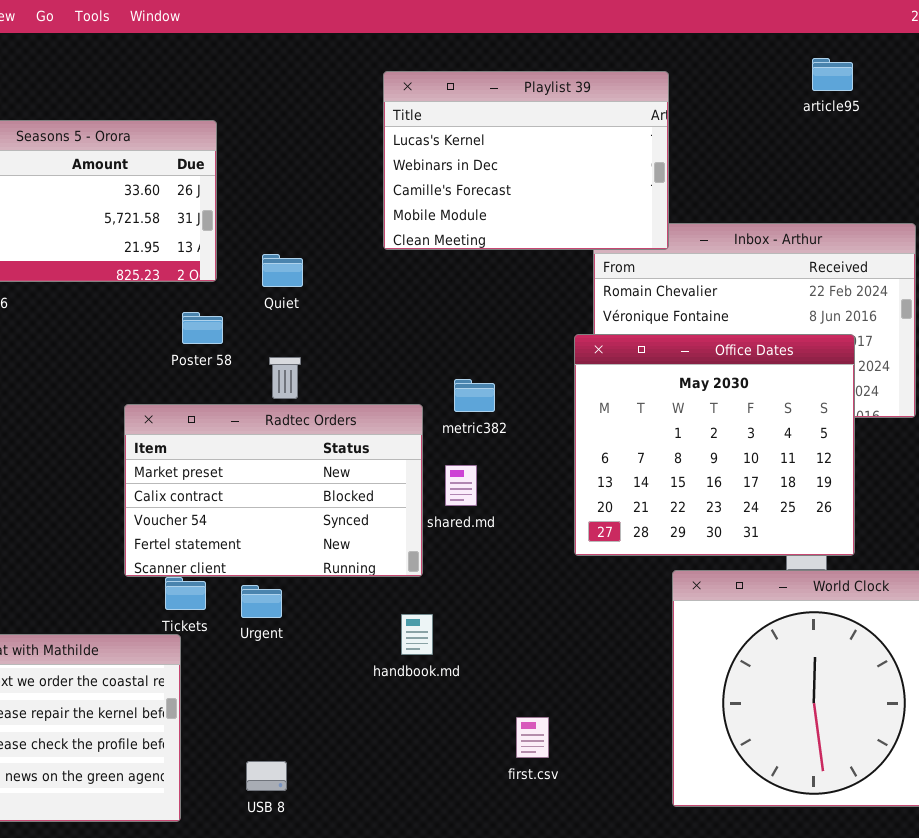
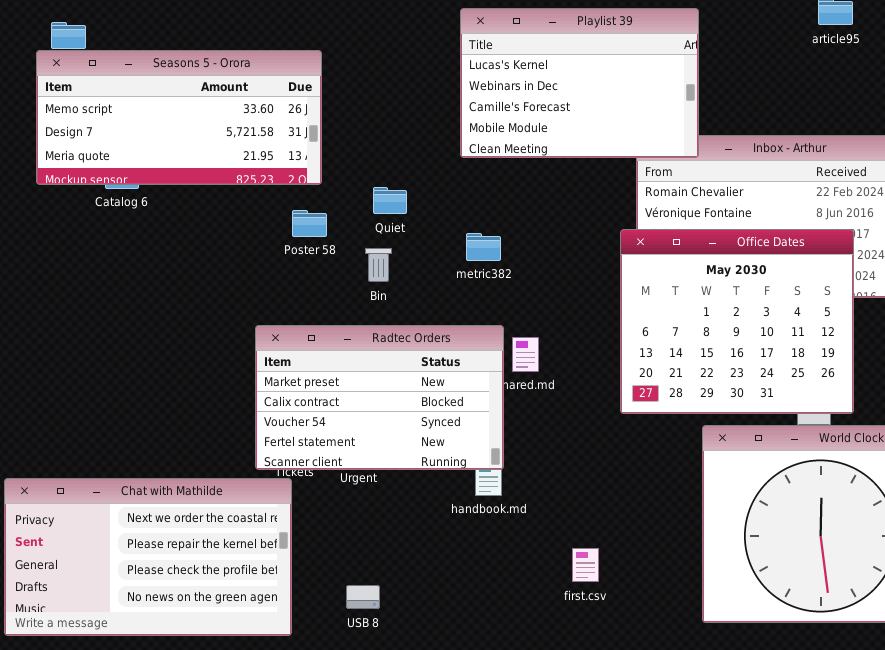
Quiet: [262,254,303,287] -> [373,187,407,214], moved
metric382: [454,379,495,412] -> [466,233,501,261], moved
Radtec Orders: [124,404,423,577] -> [255,325,504,470], moved

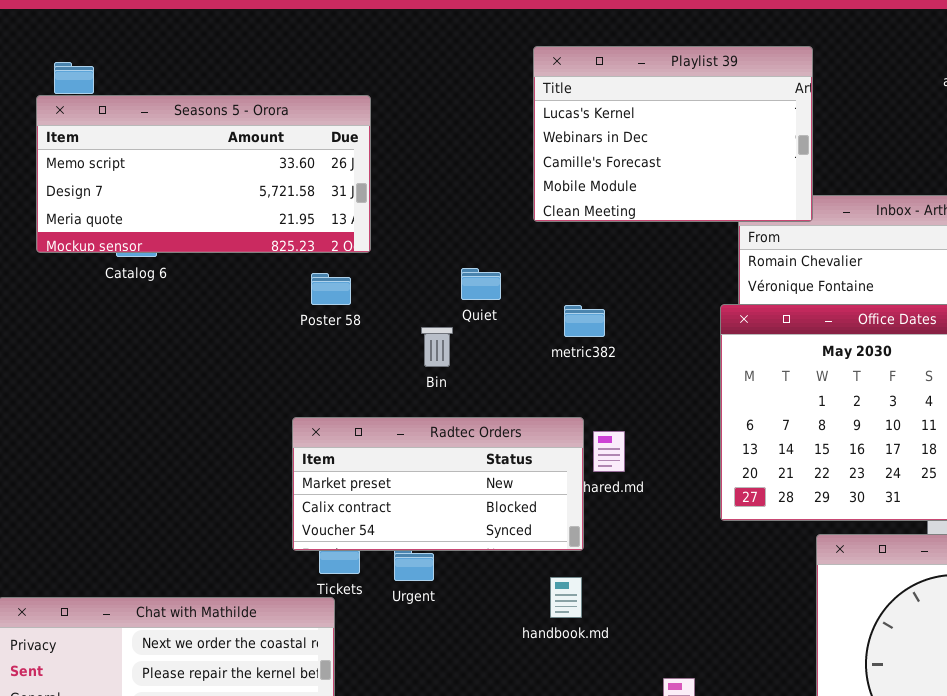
Quiet: [373,187,407,214] -> [461,268,501,300], moved
Poster 58: [292,210,327,237] -> [311,273,351,305], moved
metric382: [466,233,501,261] -> [564,305,605,337], moved
Radtec Orders: [255,325,504,470] -> [292,417,584,551], resized

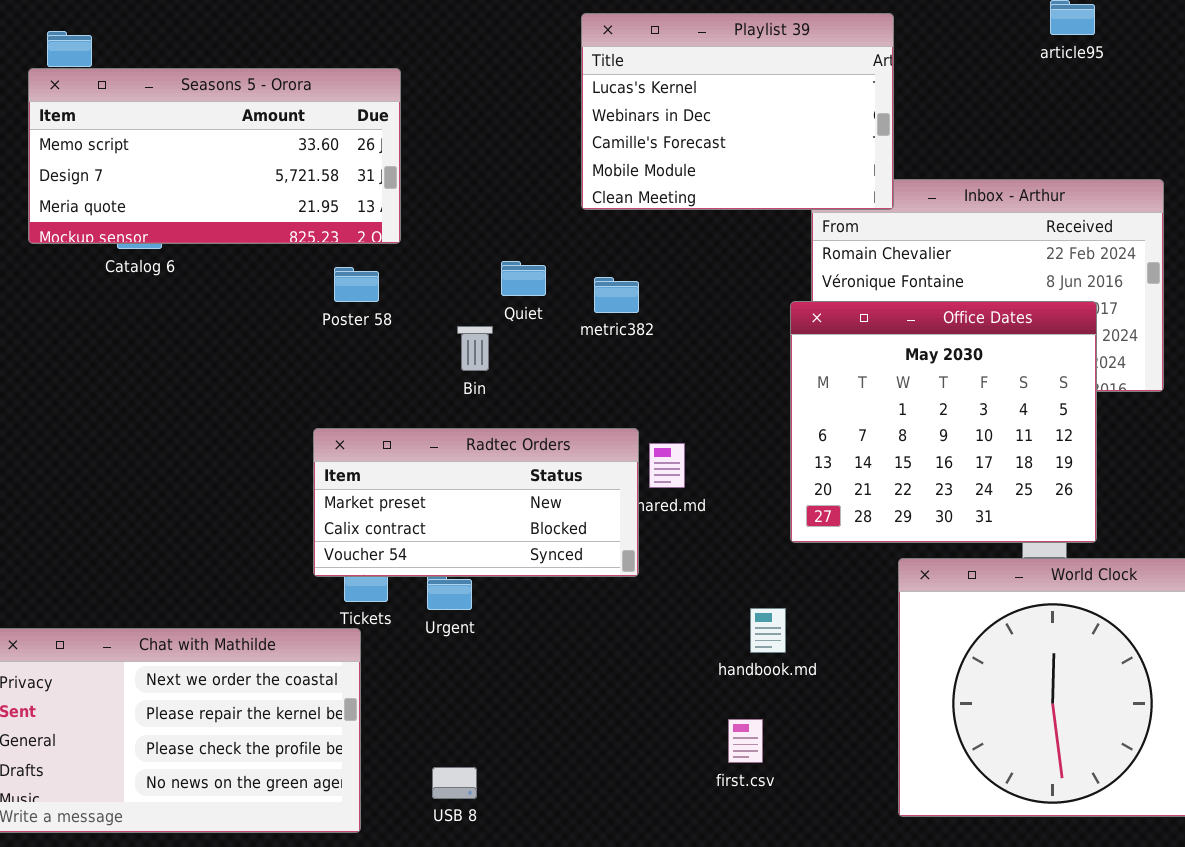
metric382: [564,305,605,337] -> [594,277,639,313], moved
handbook.md: [550,577,582,618] -> [750,608,786,653], moved

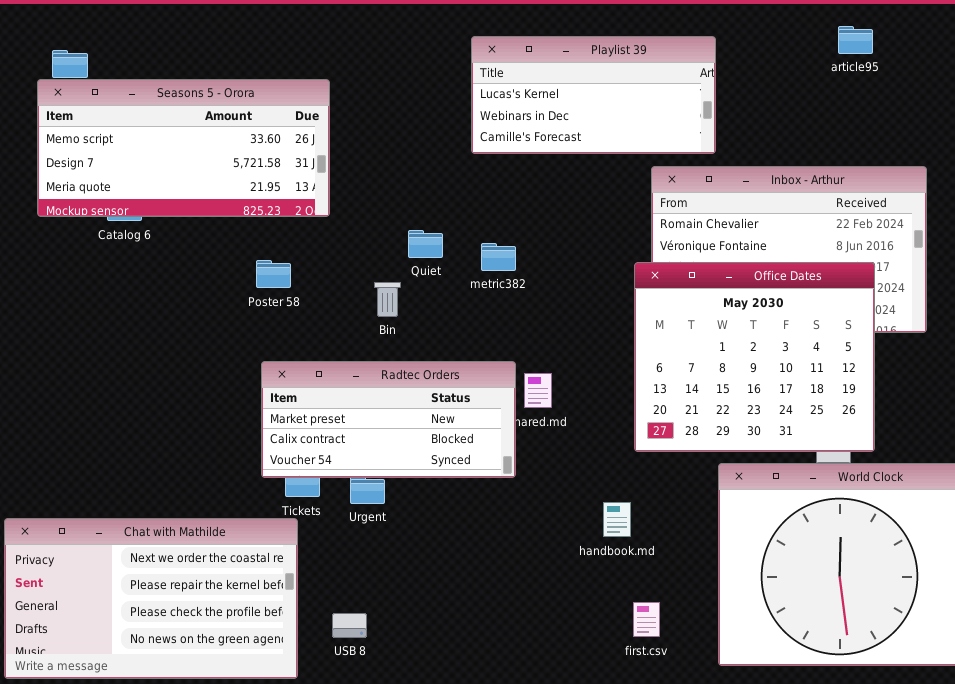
Playlist 39: [581,13,894,210] -> [471,36,716,154], resized
Poster 58: [334,267,379,302] -> [256,260,291,288], moved
first.csv: [728,719,763,763] -> [633,602,660,637], moved
USB 8: [432,767,477,799] -> [332,613,367,638], moved

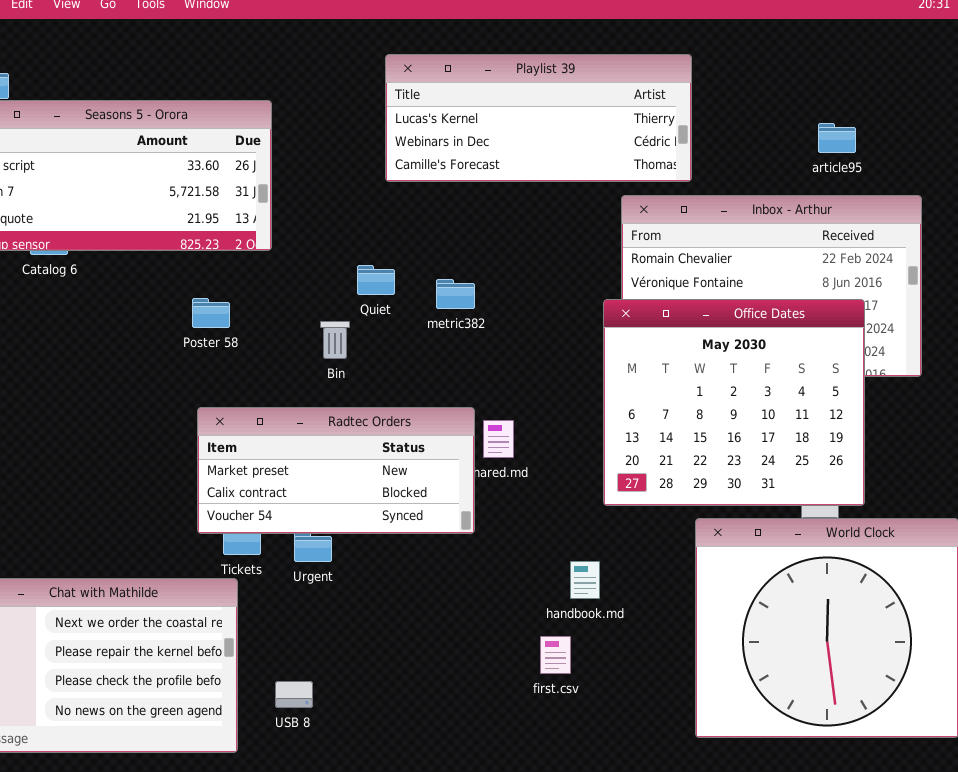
article95: [838,26,873,54] -> [818,123,856,153], moved
Playlist 39: [471,36,716,154] -> [385,54,692,182], resized
first.csv: [633,602,660,637] -> [540,636,571,674], moved

